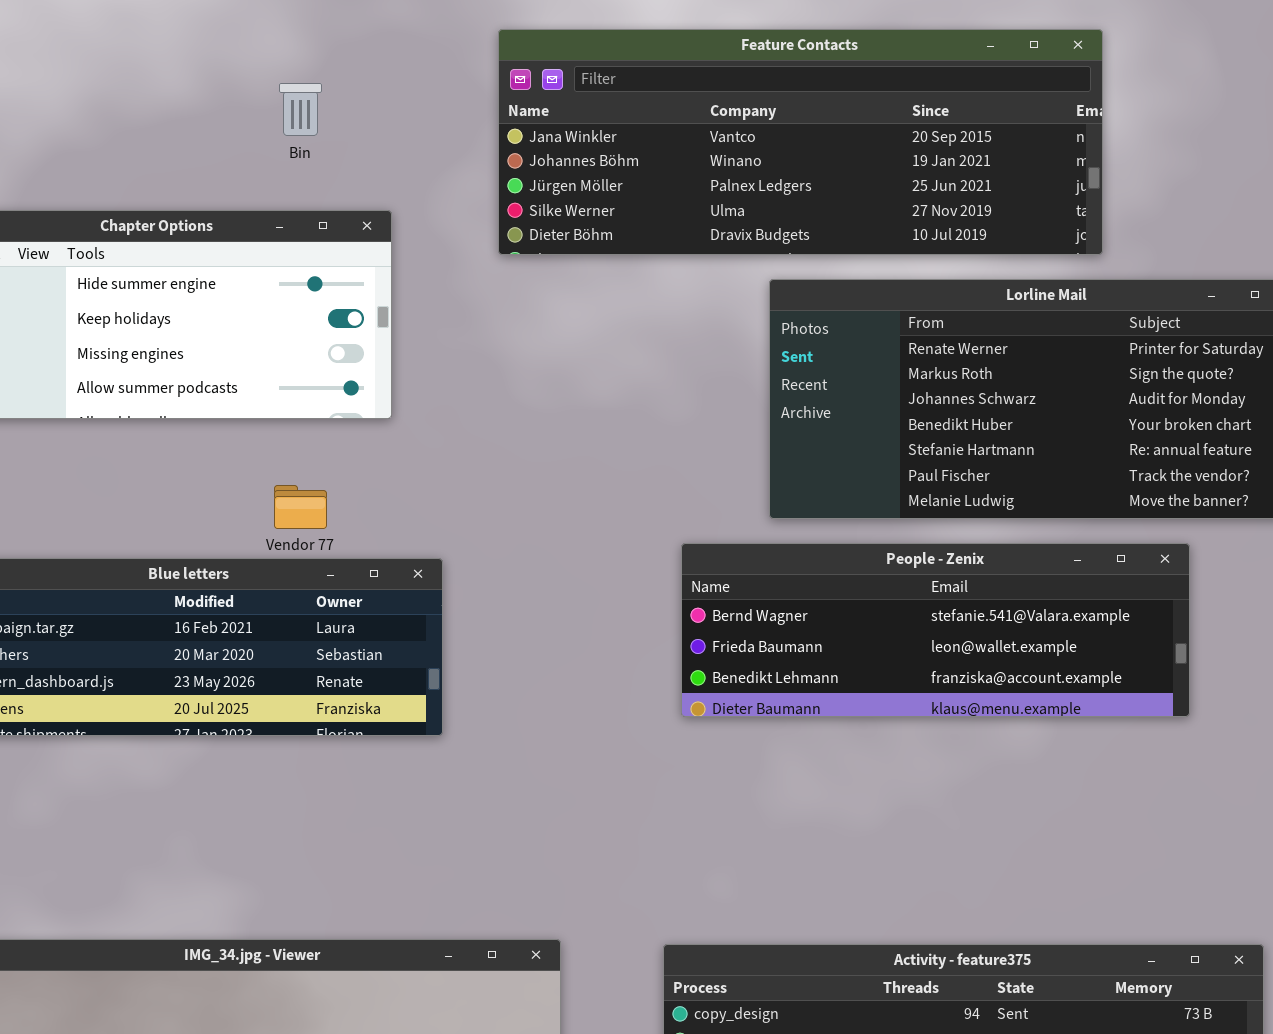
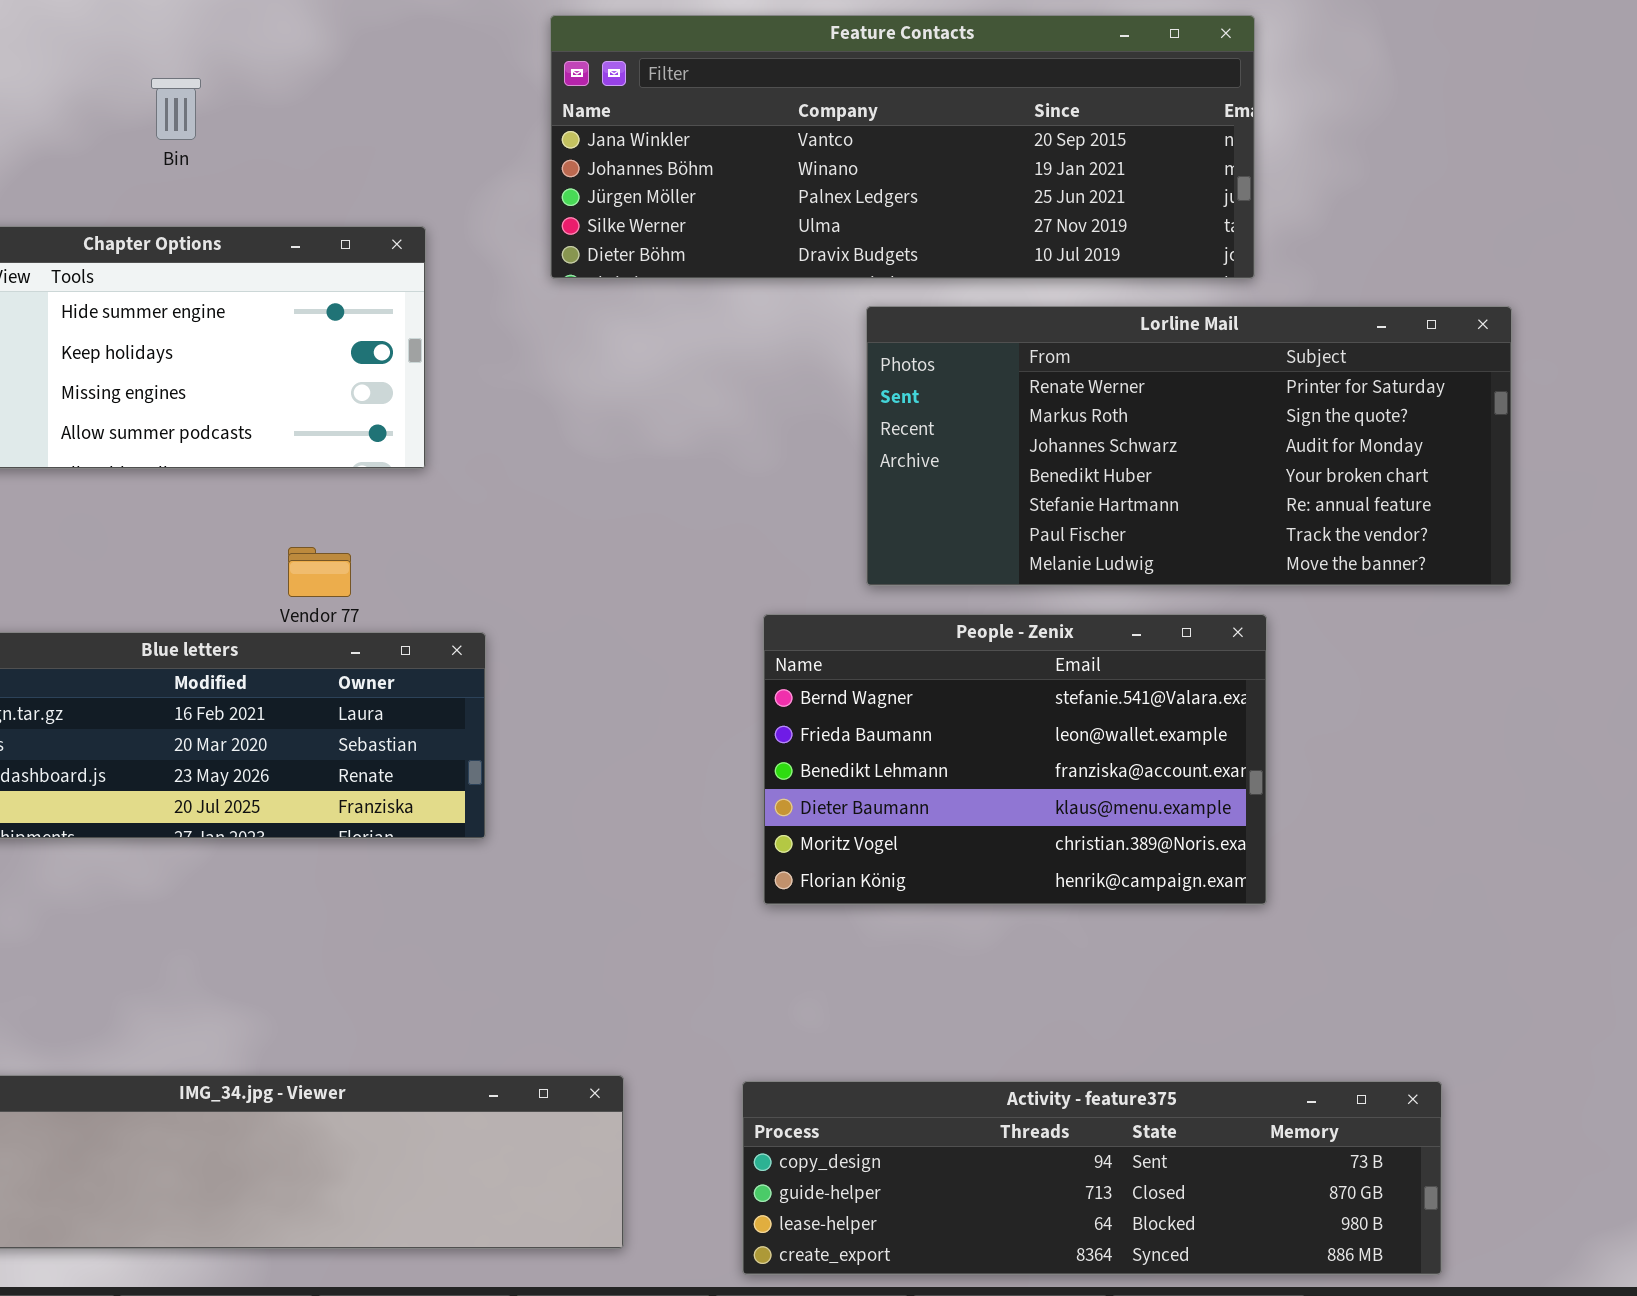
Bin: [279,83,322,136] -> [151,78,201,140], moved
People - Zenix: [681,543,1190,717] -> [763,614,1267,905], resized

